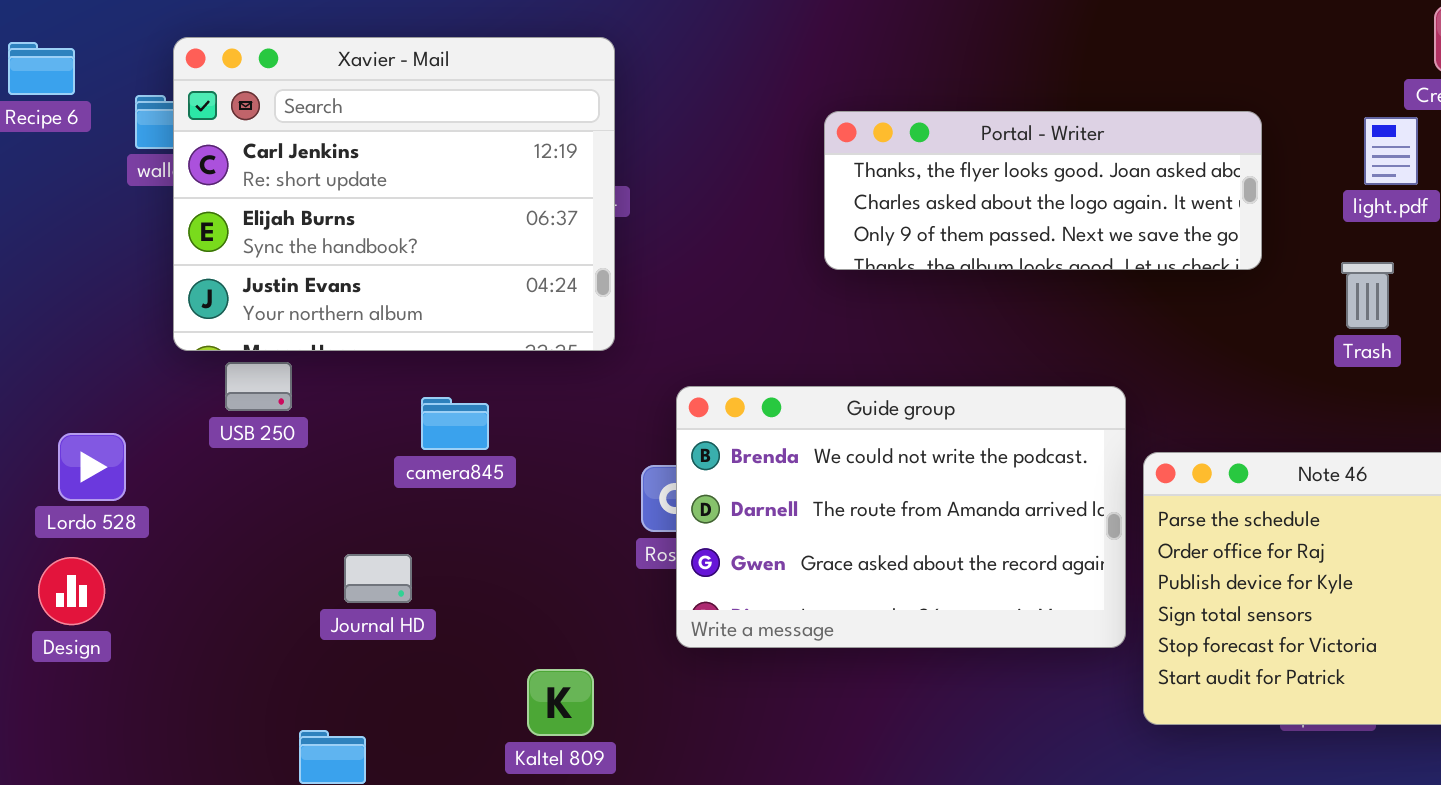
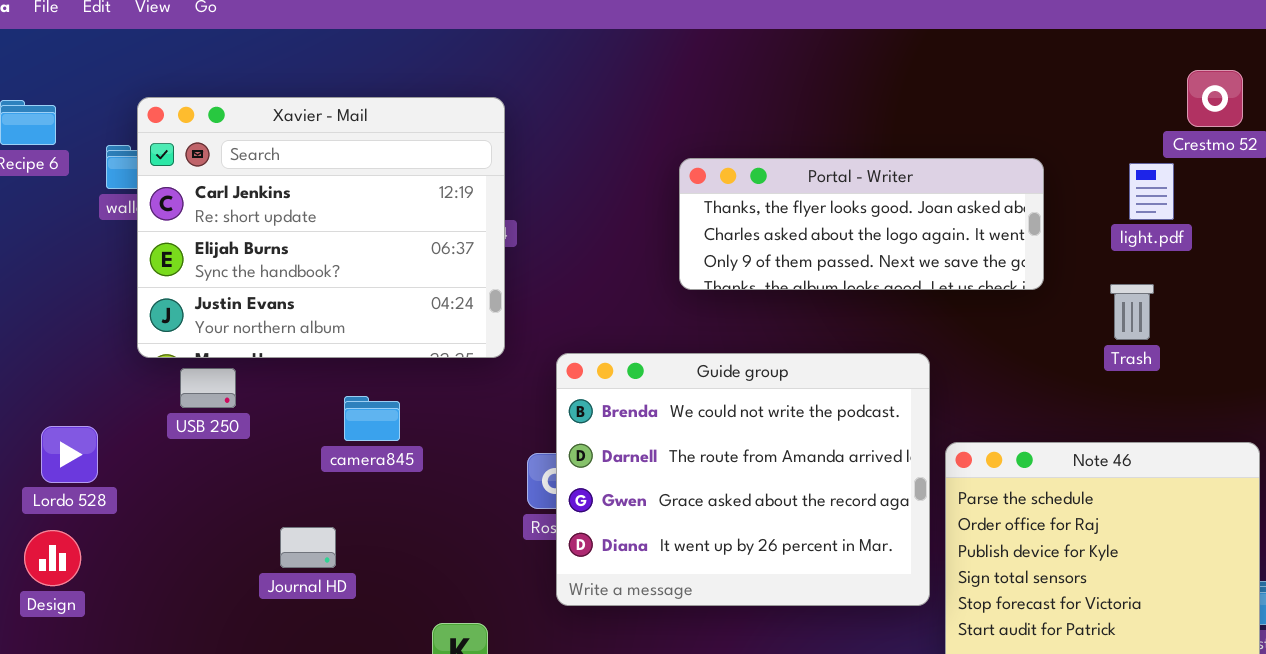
Guide group: [676,386,1126,648] -> [556,353,930,606], resized

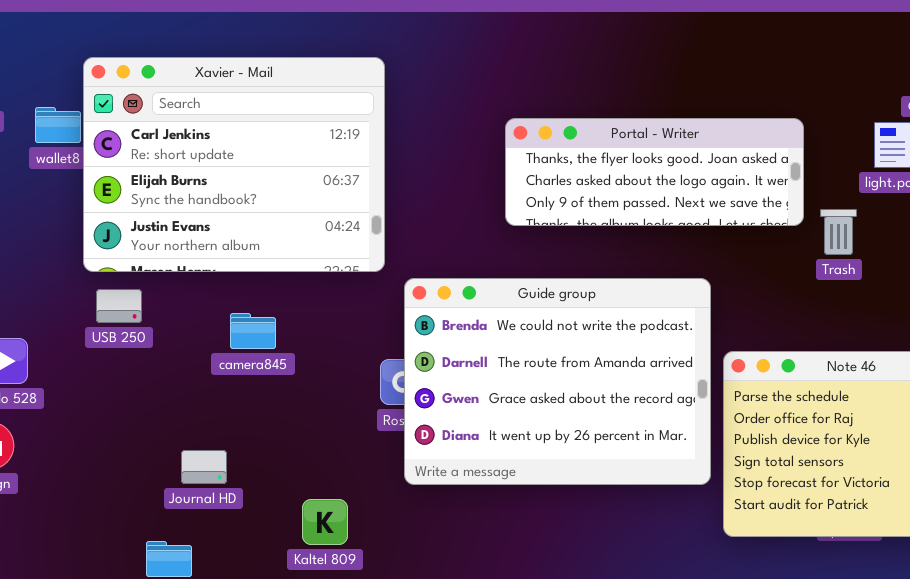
Xavier - Mail: [137,97,505,358] -> [83,57,385,272], moved
Trash: [1110,284,1154,340] -> [820,209,857,255], moved
Journal HD: [280,527,336,568] -> [181,450,227,484], moved

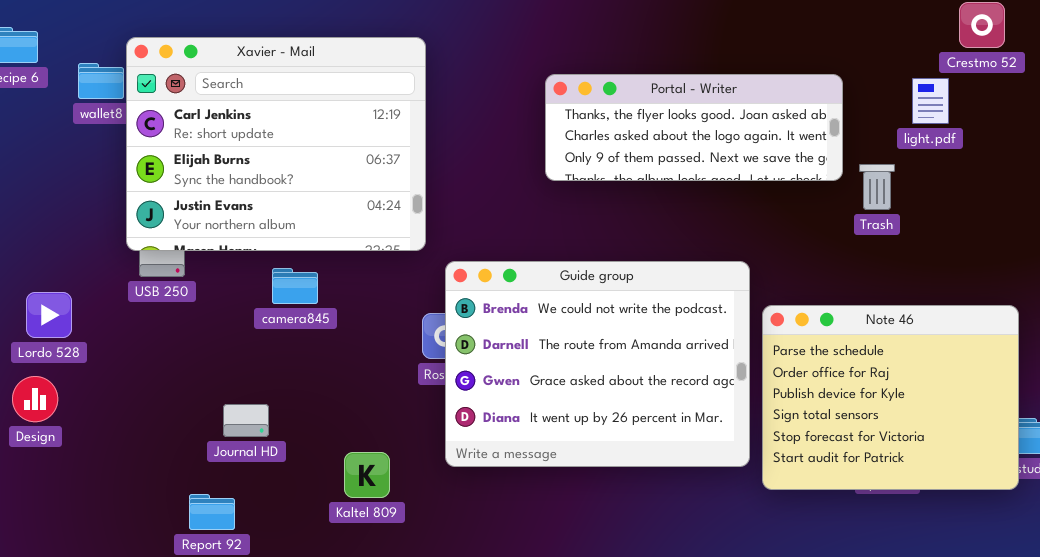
Xavier - Mail: [83,57,385,272] -> [126,37,426,251], moved
Guide group: [404,278,711,485] -> [445,261,750,467], moved

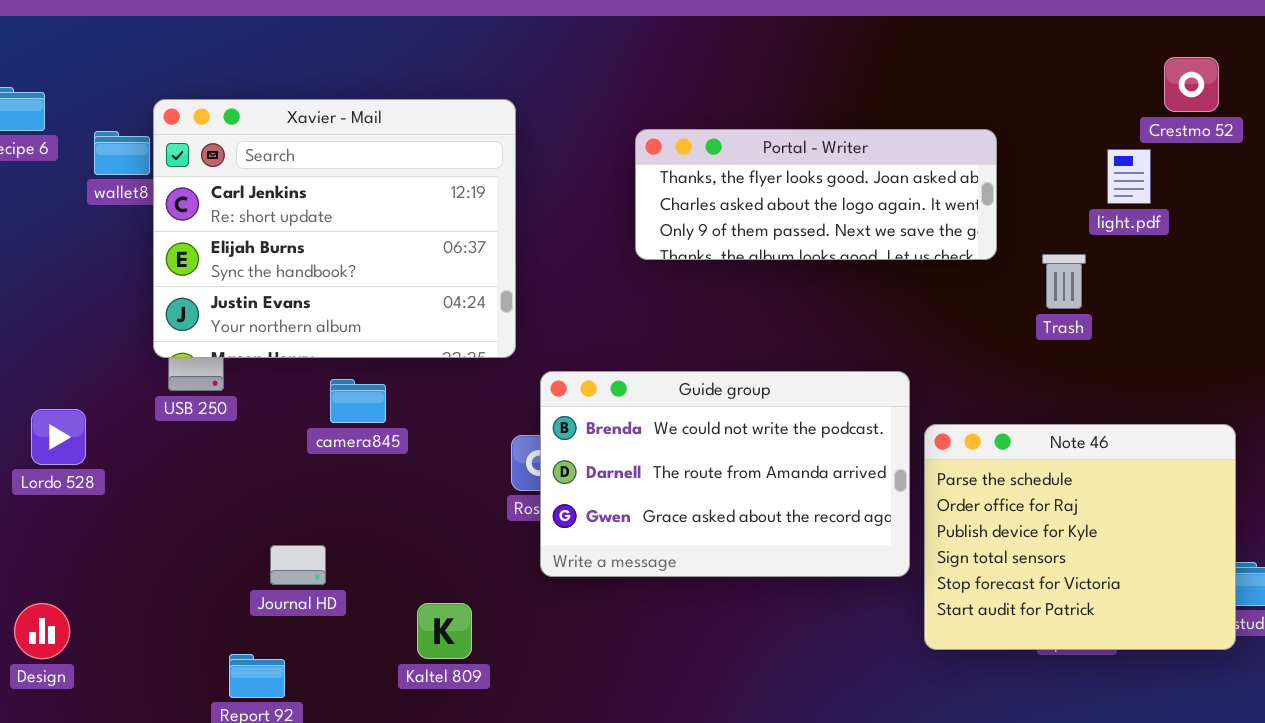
Portal - Writer: [545,74,843,181] -> [635,129,997,260], moved
Guide group: [445,261,750,467] -> [540,371,910,577], resized
Design: [12,376,58,422] -> [14,603,70,659], moved

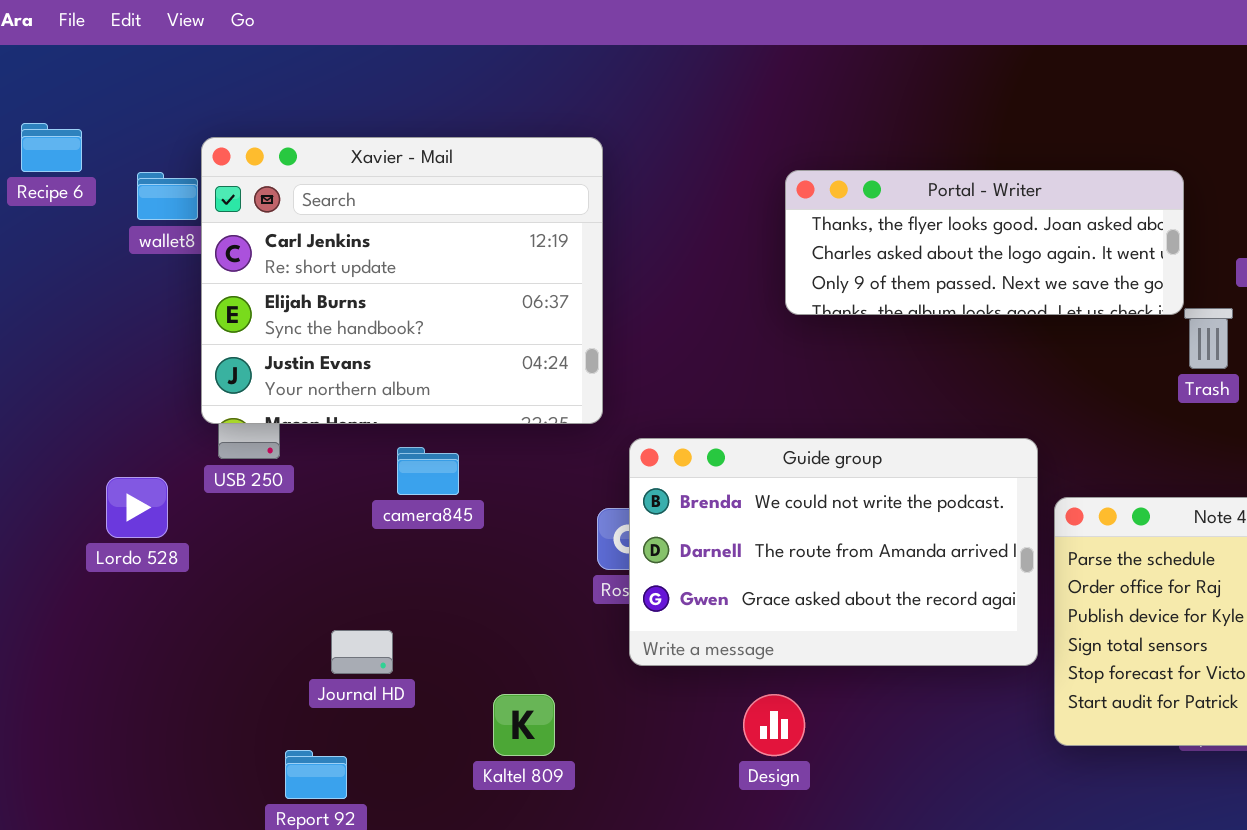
Portal - Writer: [635,129,997,260] -> [785,170,1184,315], moved
Lordo 528: [31,409,86,465] -> [106,477,168,538], moved
Design: [14,603,70,659] -> [743,694,805,756], moved

